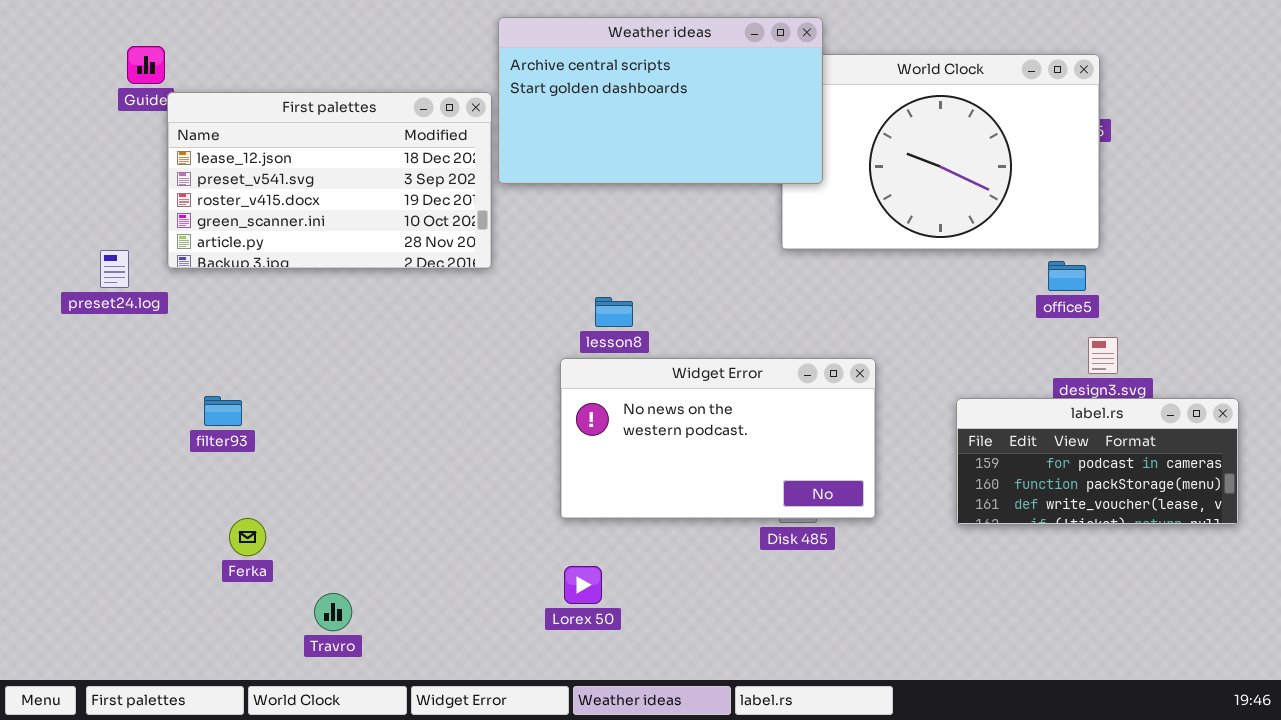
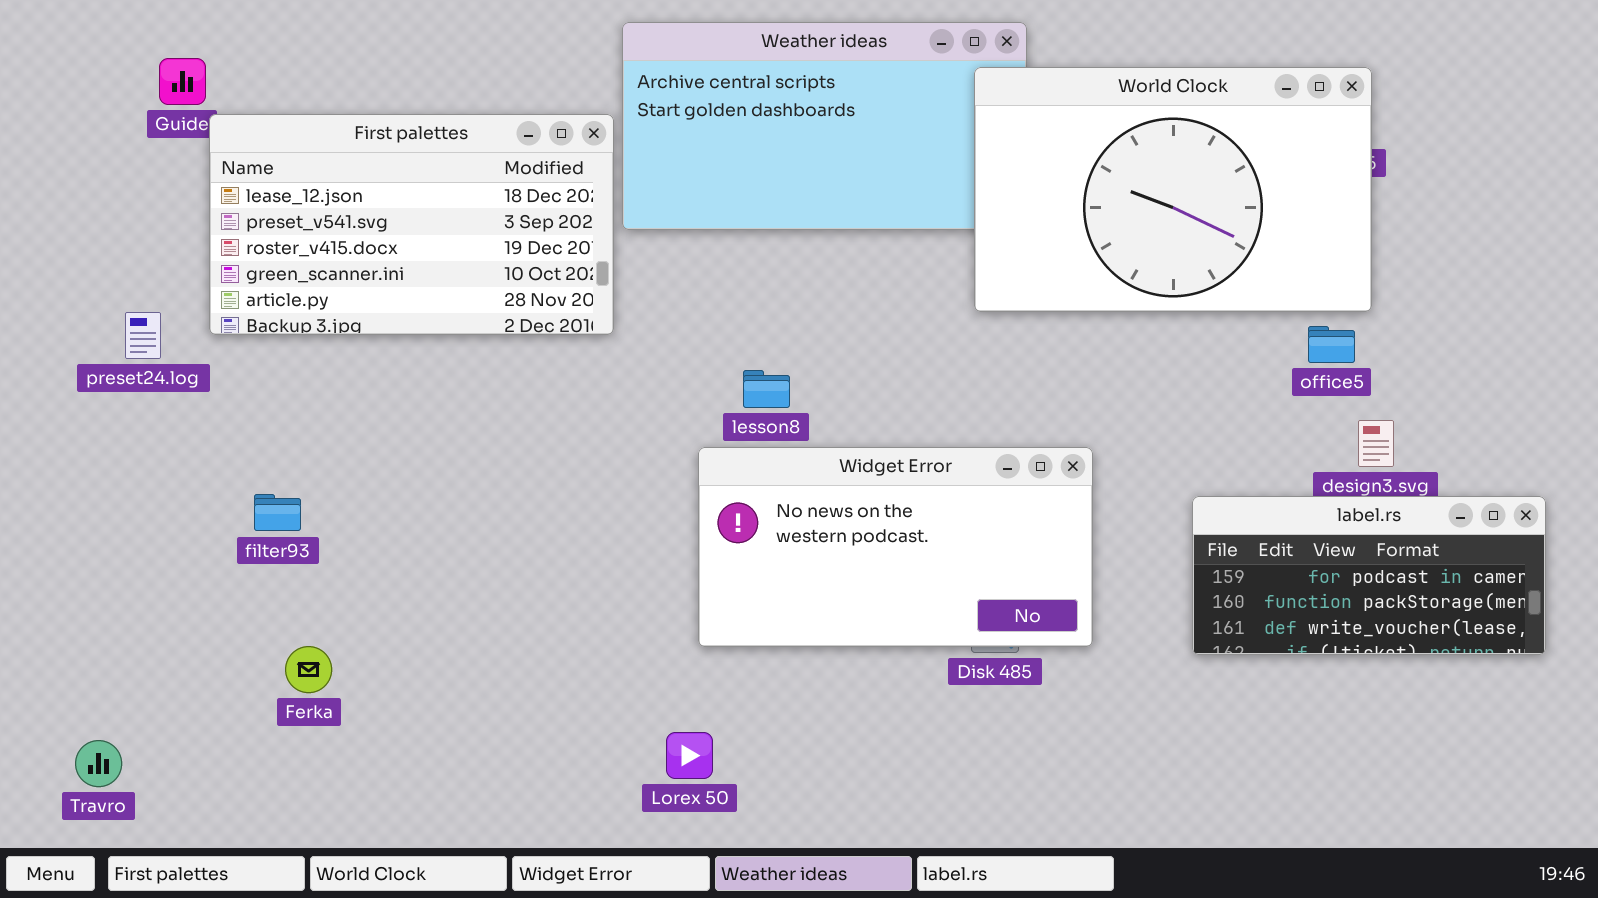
World Clock: [781,54,1100,250] -> [974,67,1372,312], raised
Lorex 50: [564,566,602,604] -> [666,732,713,779], moved
Travro: [314,593,352,631] -> [75,740,122,787], moved

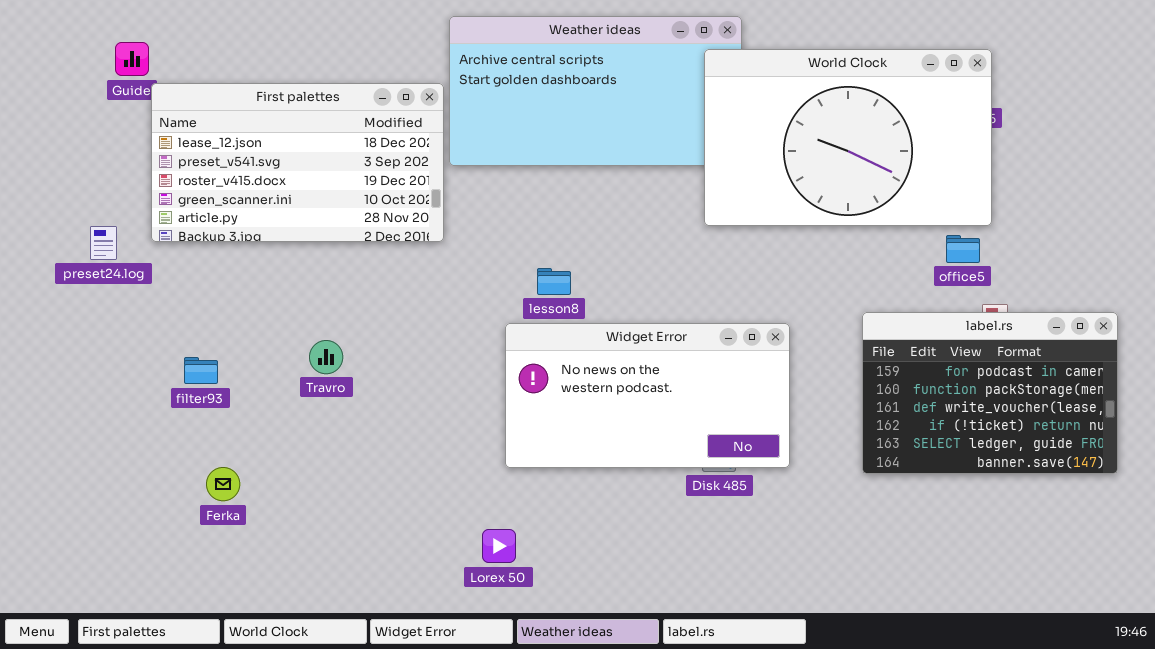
label.rs: [1192,496,1546,655] -> [862,312,1118,474], resized
Travro: [75,740,122,787] -> [309,340,343,374], moved

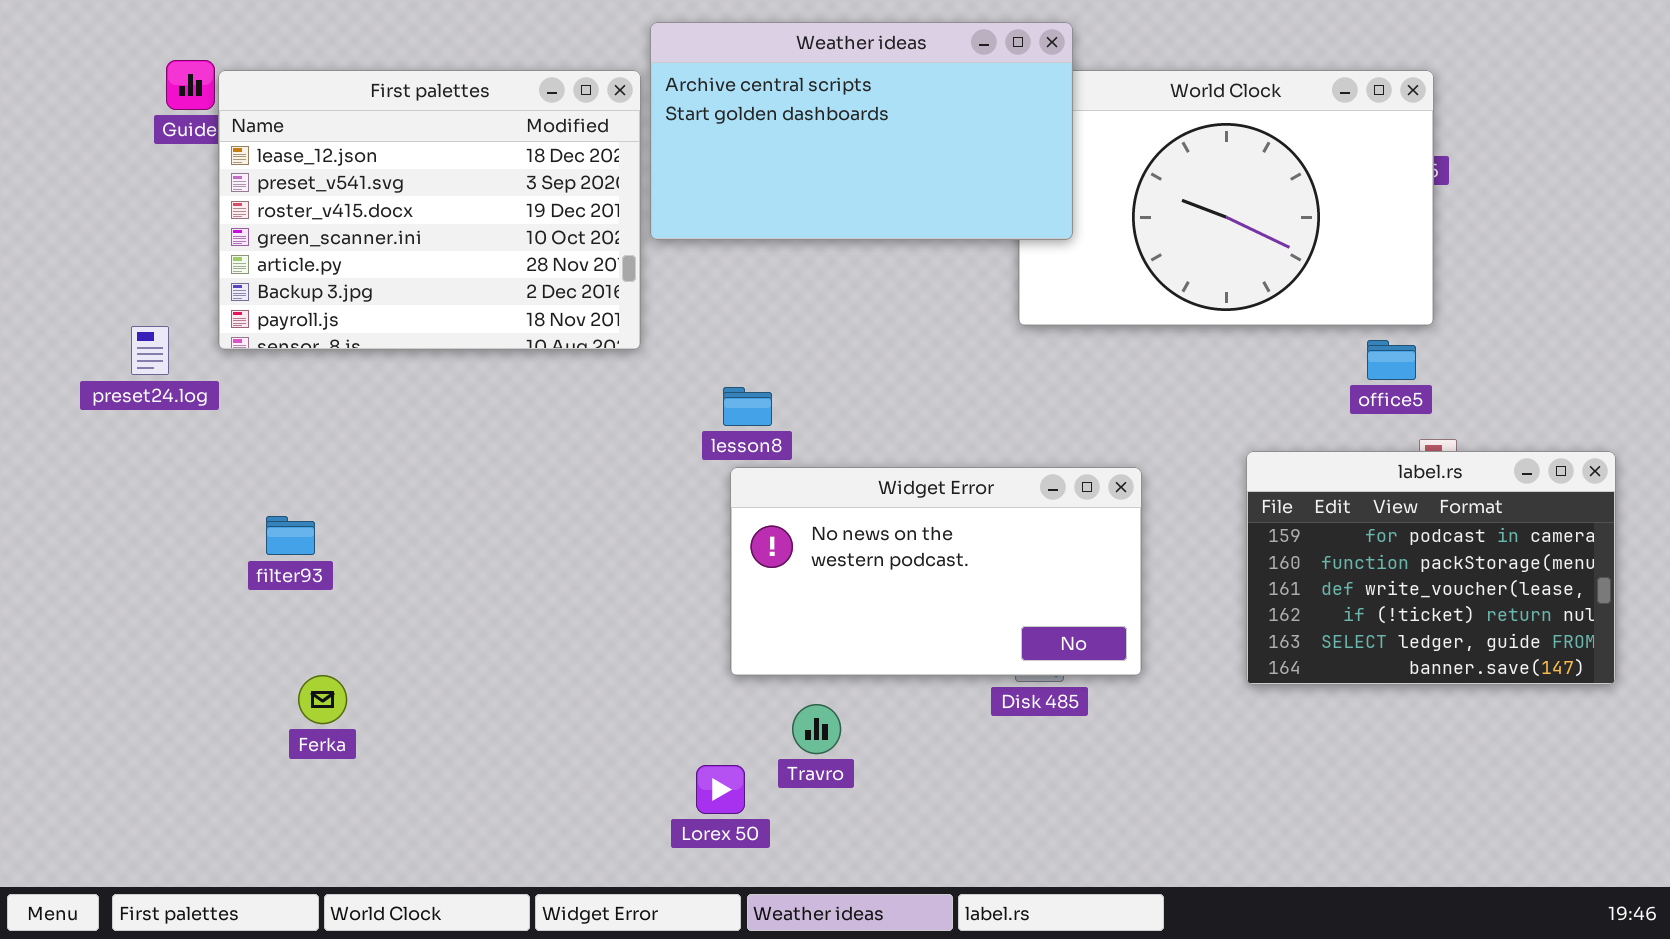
Weather ideas: [449,16,742,166] -> [650,22,1073,240], raised
First palettes: [151,83,444,242] -> [218,70,641,350], resized
lesson8: [537,268,571,295] -> [723,387,772,426], moved
Travro: [309,340,343,374] -> [792,704,841,754], moved

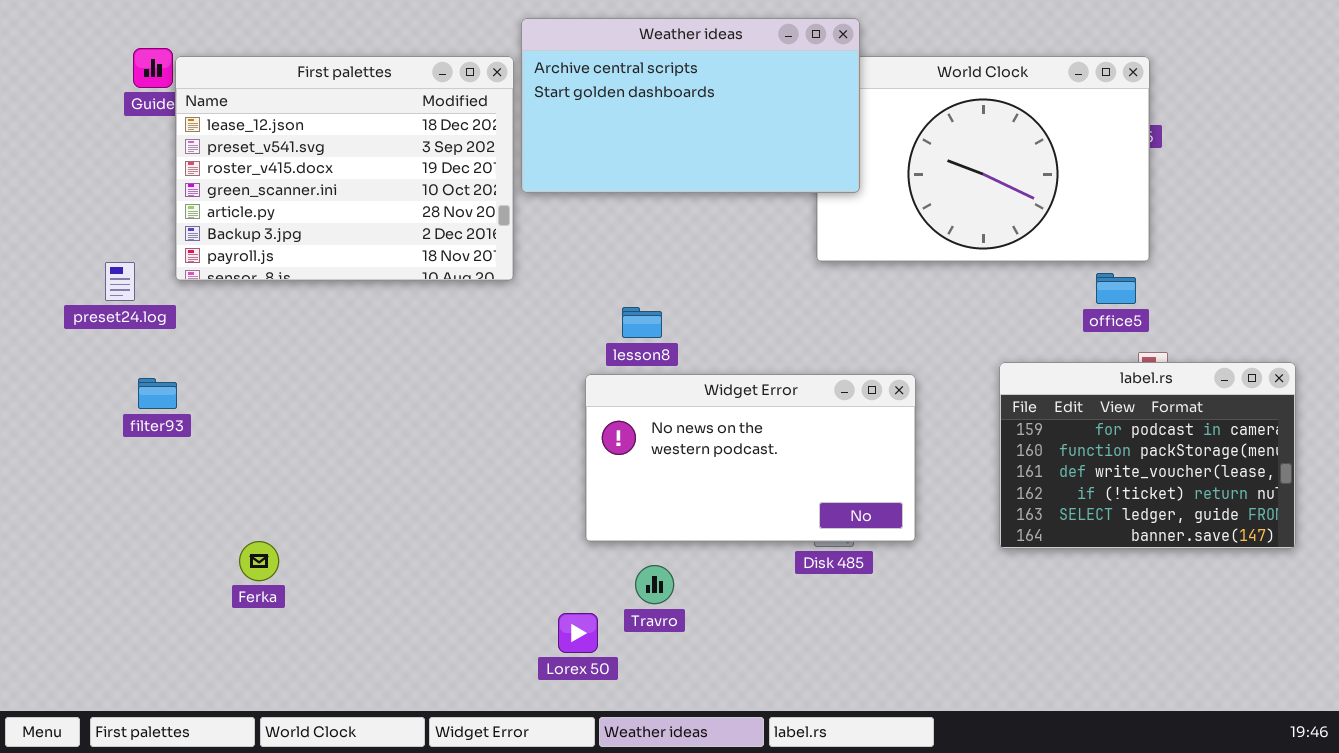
lesson8: [723,387,772,426] -> [622,307,662,338], moved
filter93: [266,516,315,555] -> [138,378,177,409], moved

